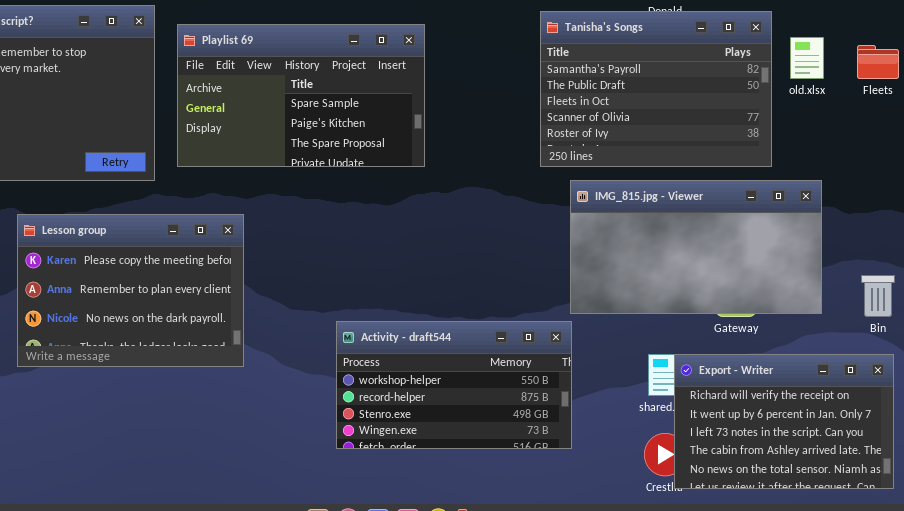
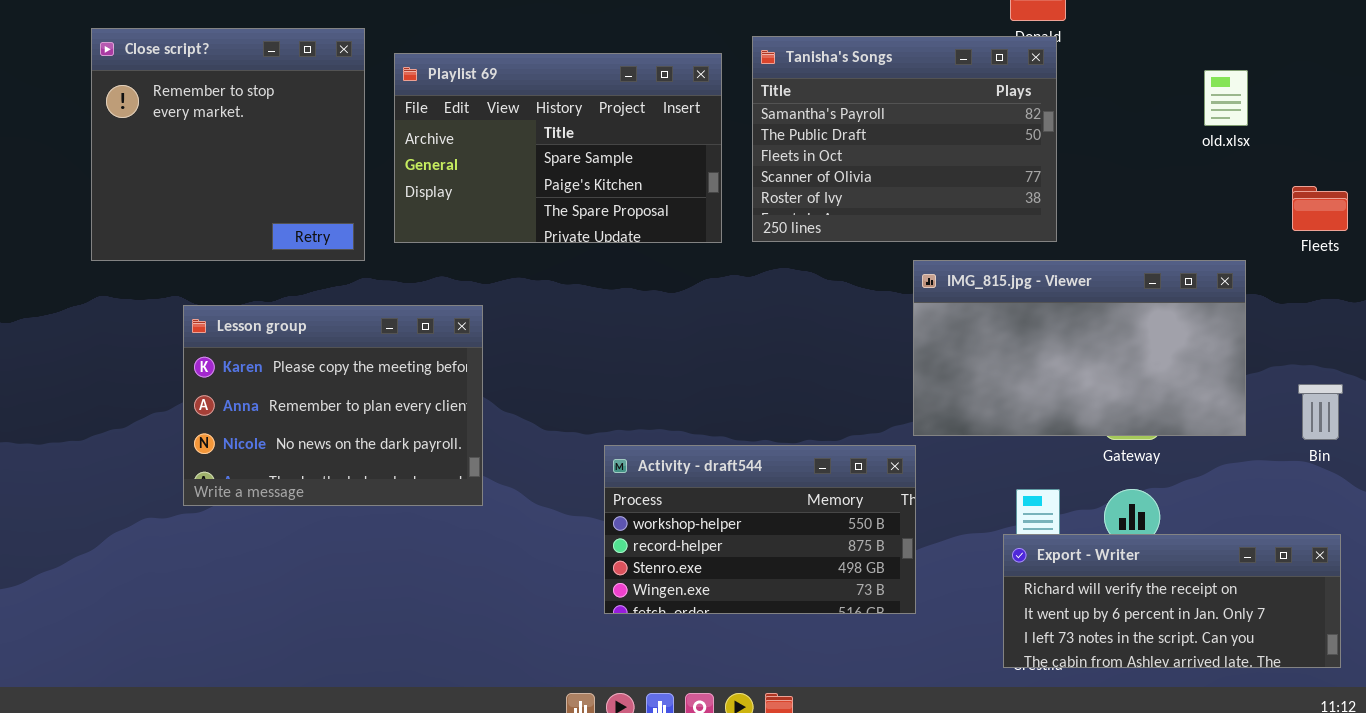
Tanisha's Songs: [540,11,772,167] -> [752,36,1057,242], moved
Fleets: [857,45,899,79] -> [1292,186,1348,231], moved
Export - Writer: [674,354,894,489] -> [1003,534,1341,668], resized

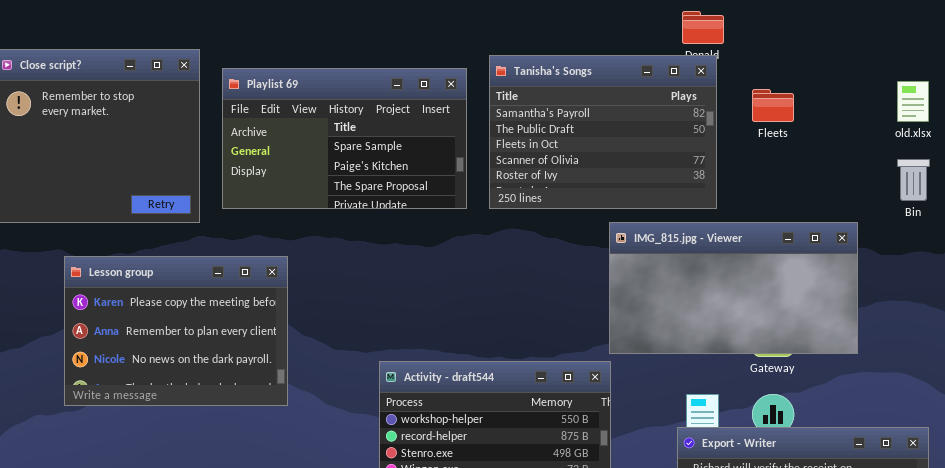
old.xlsx: [1204,70,1248,126] -> [897,81,929,122], moved
Fleets: [1292,186,1348,231] -> [752,89,794,122], moved
Bin: [1298,384,1343,440] -> [897,159,930,201], moved

